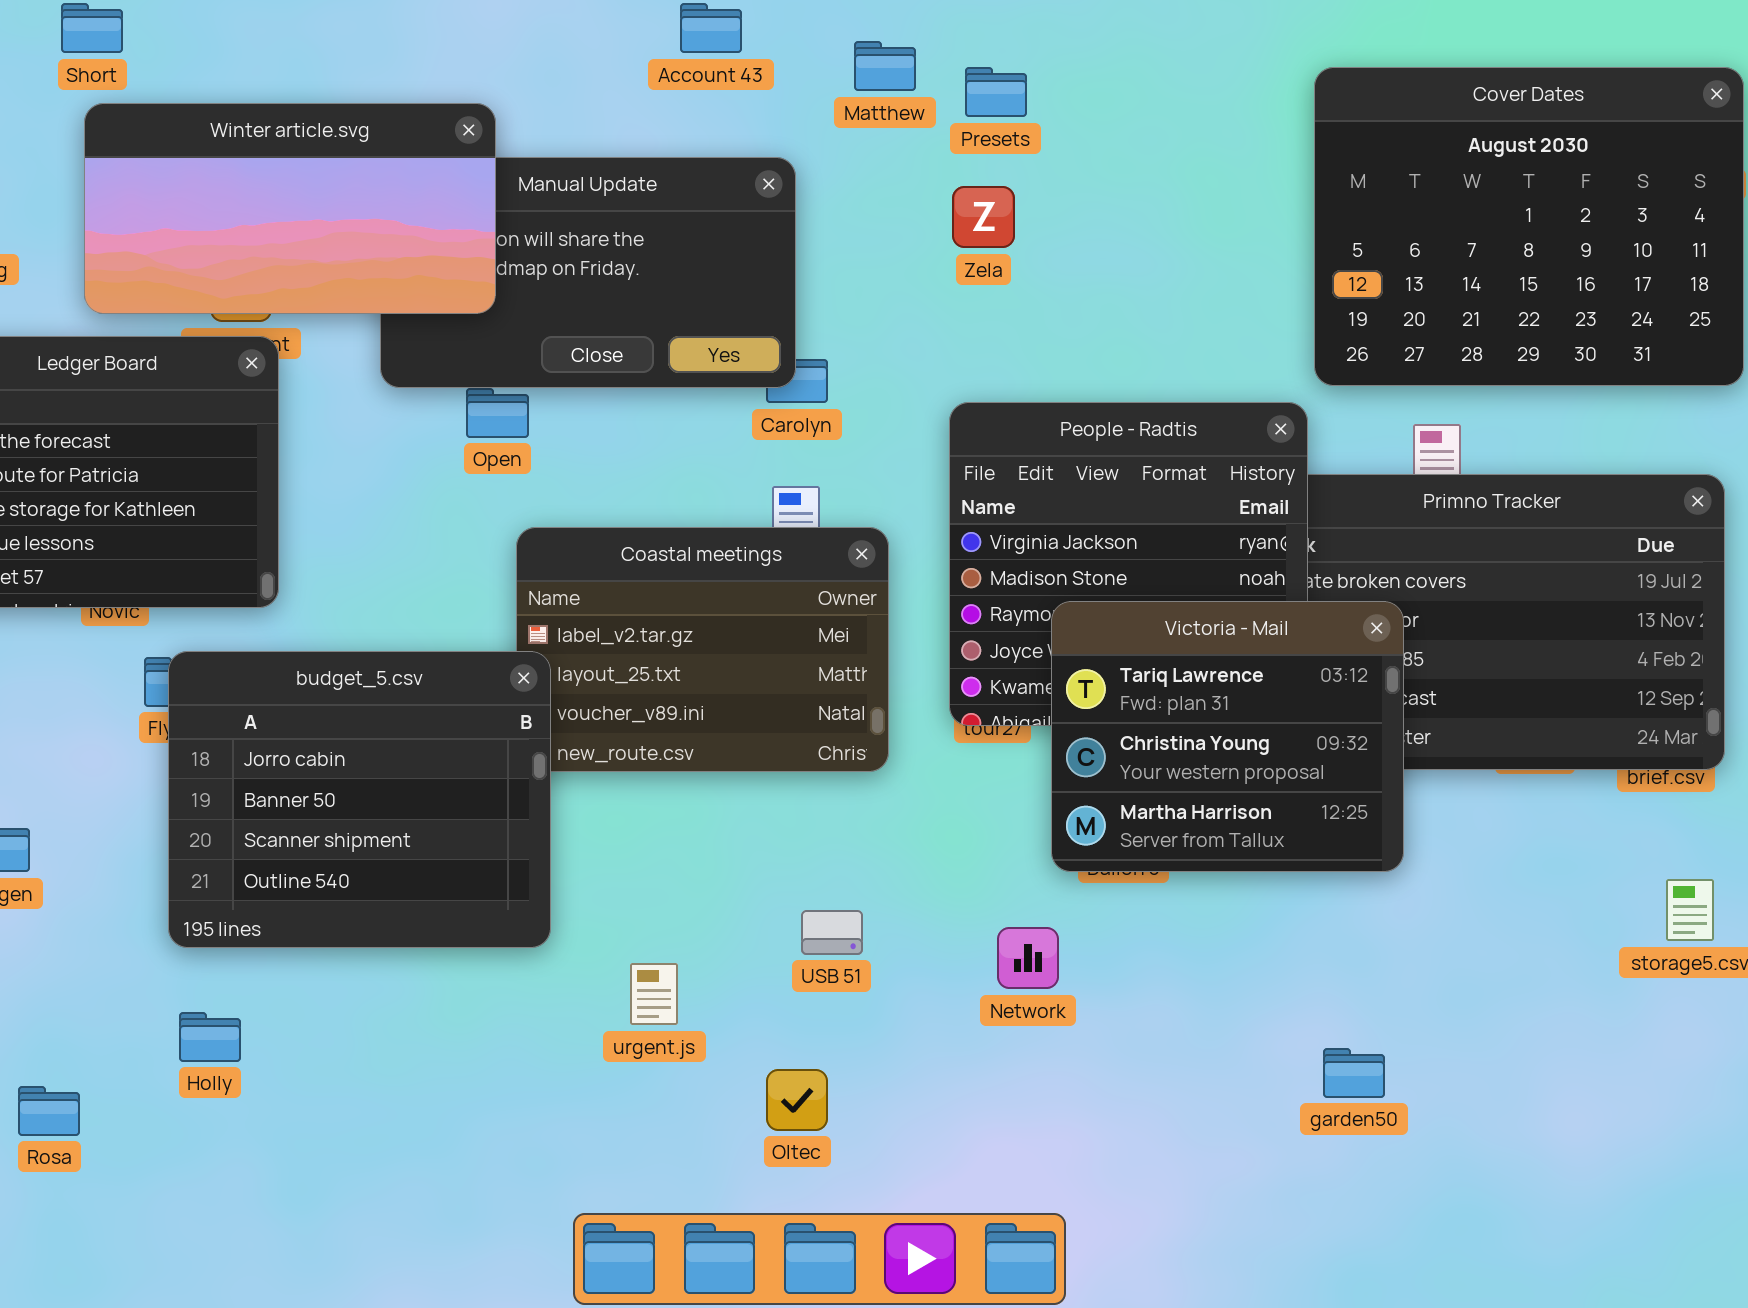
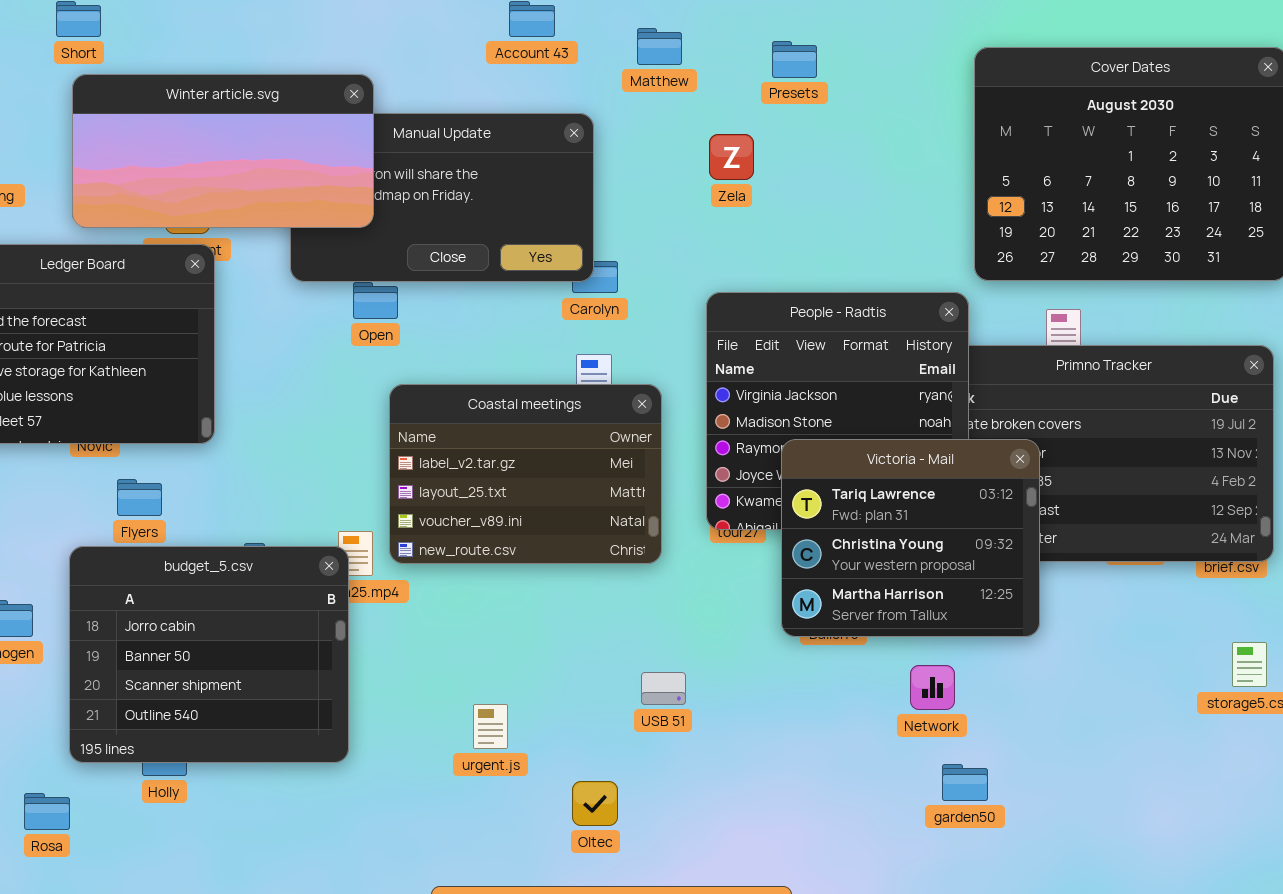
Presets: [965,67,1027,117] -> [772,41,817,78], moved
budget_5.csv: [168,651,551,948] -> [69,546,349,763], moved
USB 51: [801,910,863,955] -> [641,672,686,705], moved
Network: [997,927,1059,989] -> [910,665,955,710], moved
garden50: [1323,1048,1385,1098] -> [942,764,988,801], moved

